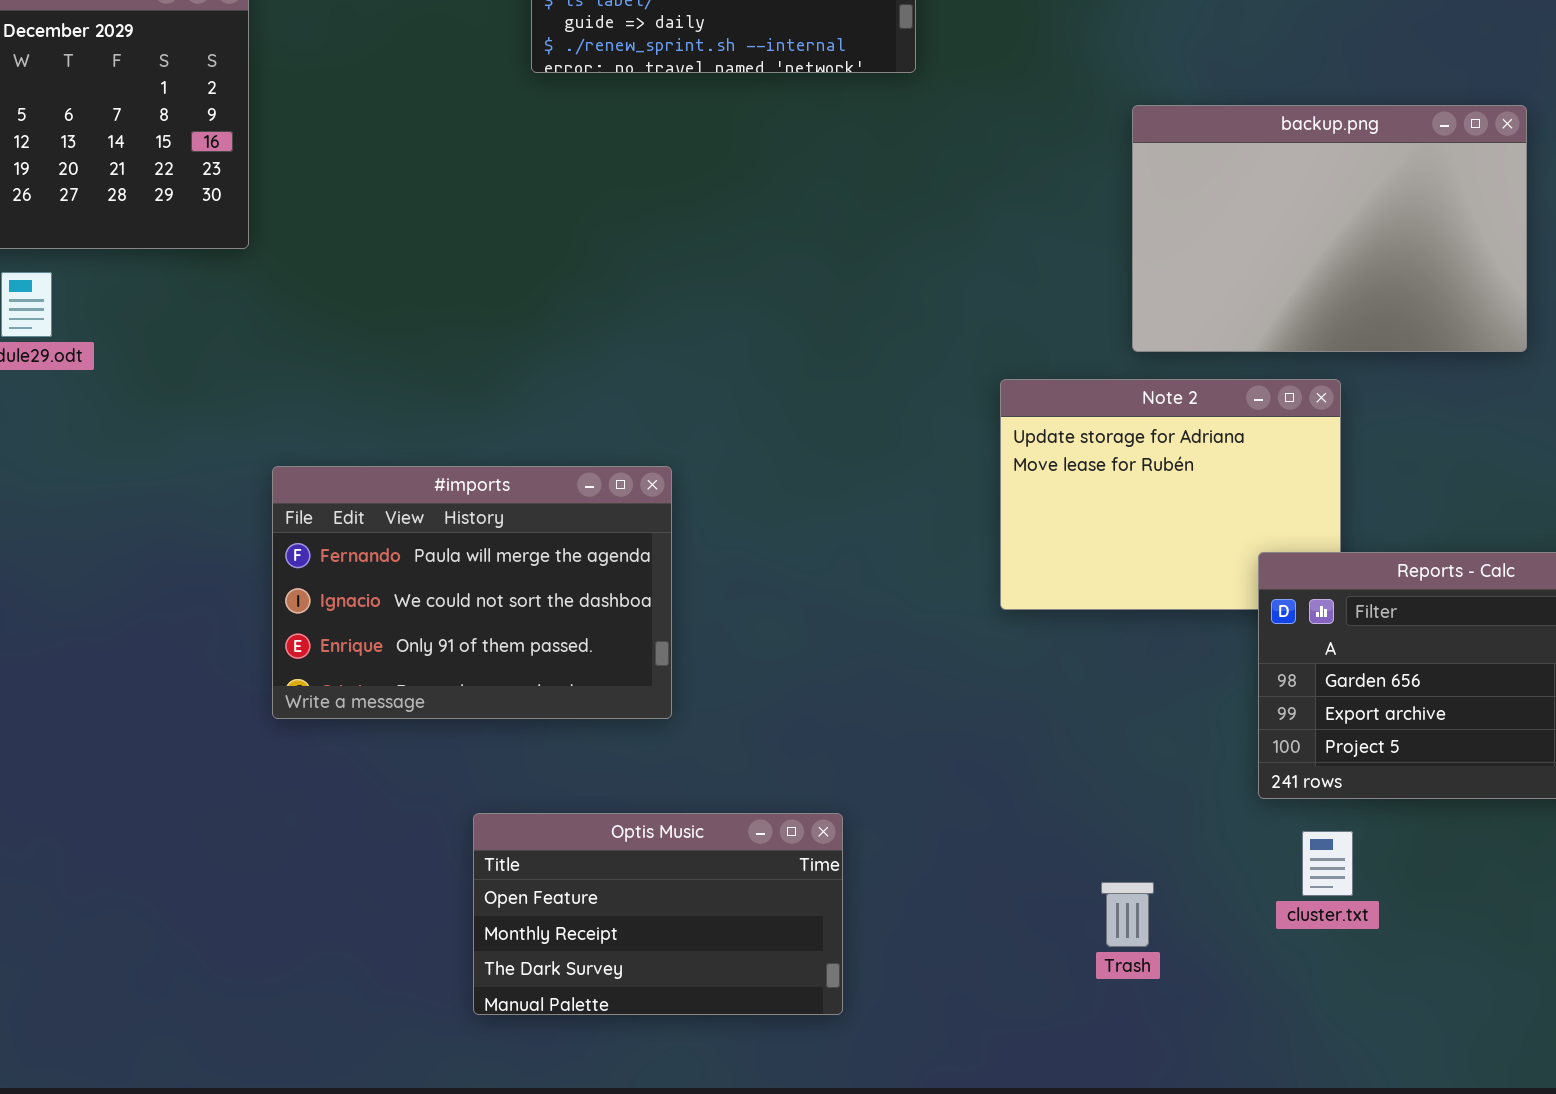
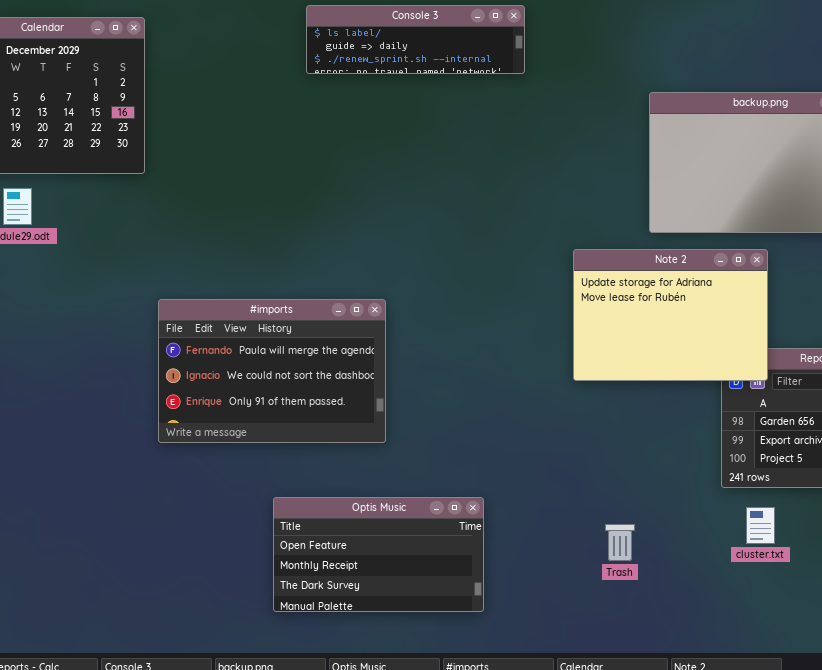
Note 2: [1000,379,1341,610] -> [573,249,768,381], raised
Trash: [1101,882,1154,947] -> [605,524,635,561], moved

